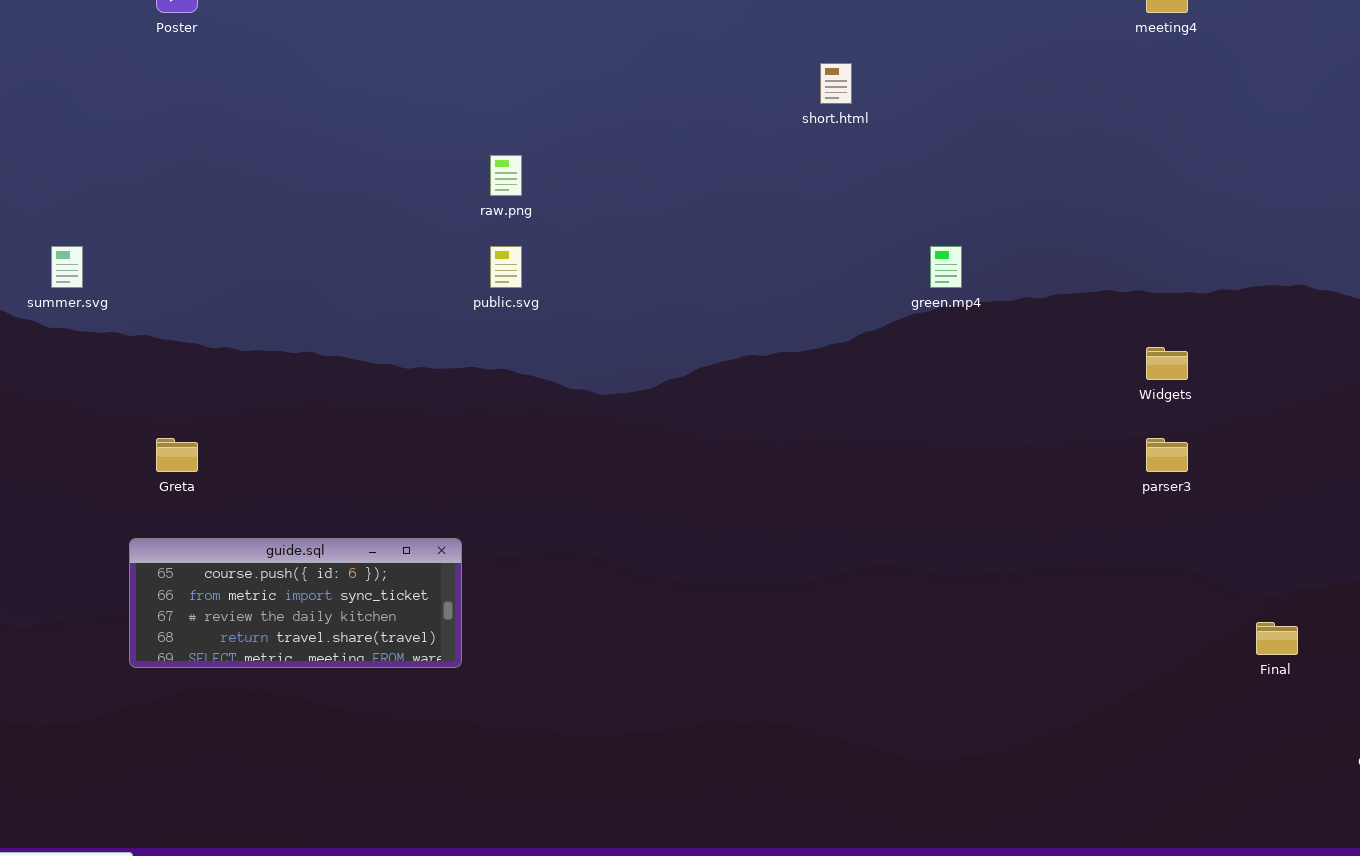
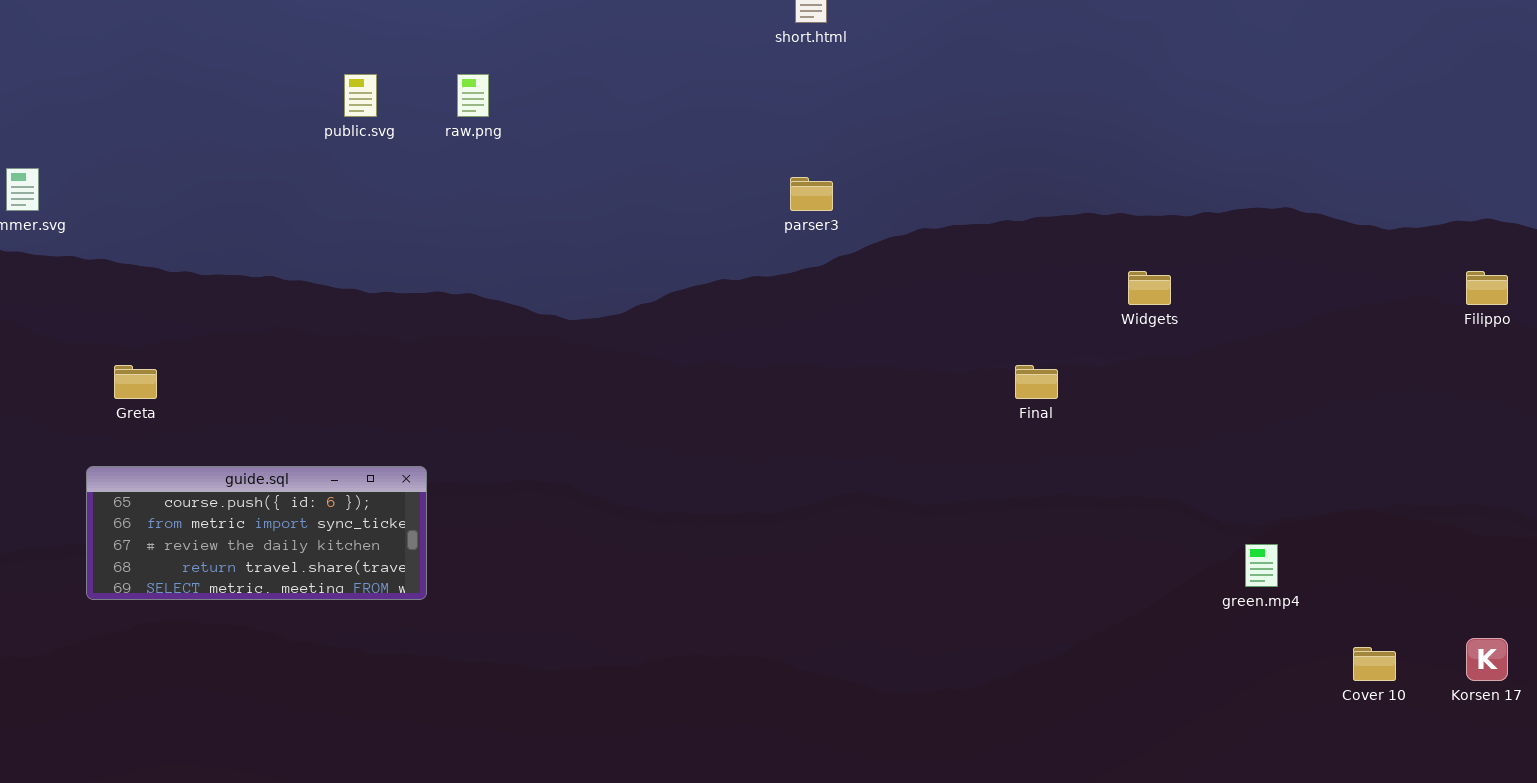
public.svg: [490,246,522,288] -> [344,74,377,117], moved
green.mp4: [930,246,962,288] -> [1245,544,1278,587], moved
parser3: [1146,438,1188,472] -> [790,177,833,211], moved
Final: [1256,622,1298,655] -> [1015,365,1058,399], moved

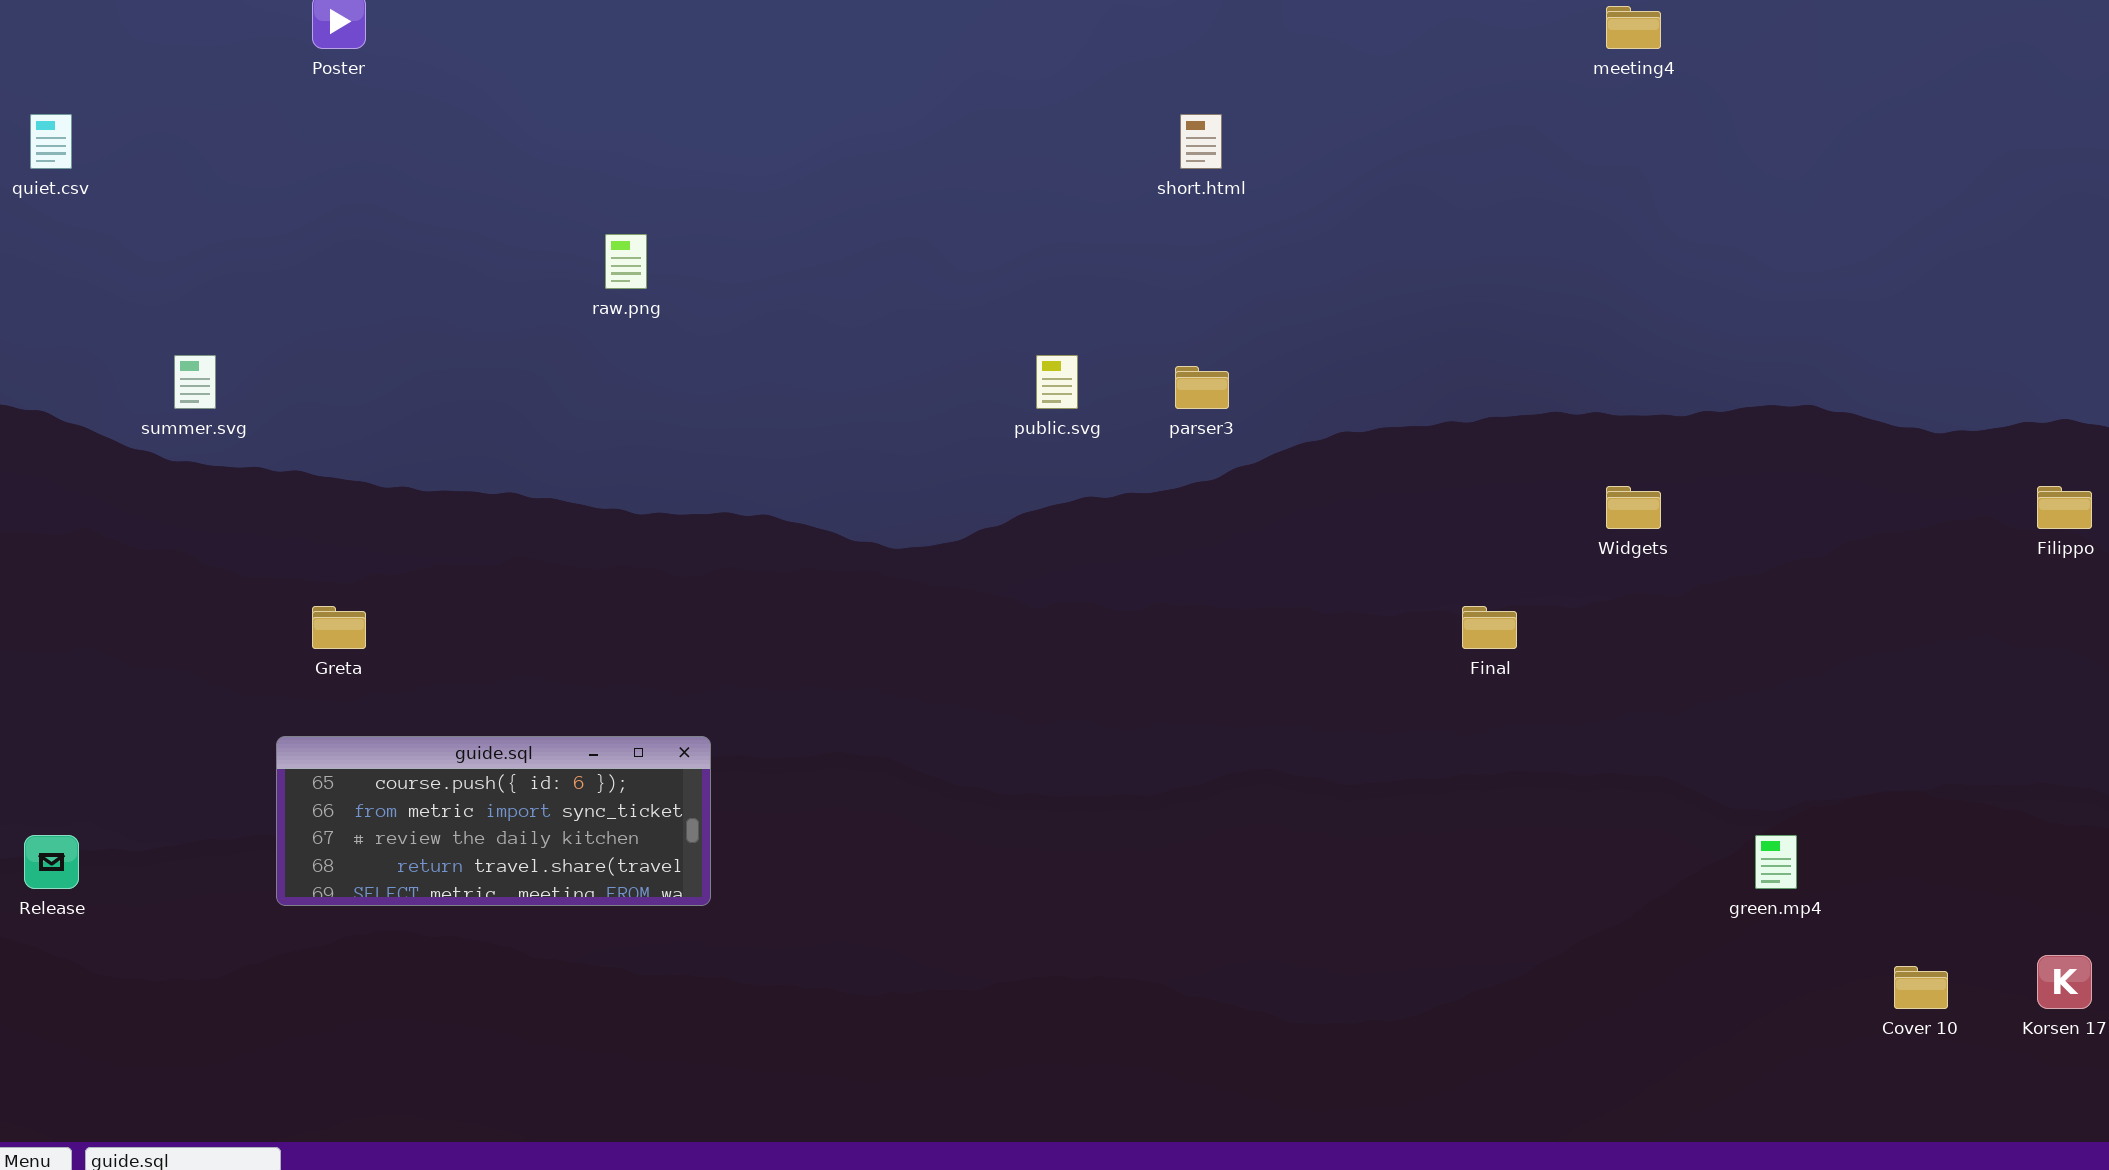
public.svg: [344,74,377,117] -> [1036,355,1078,409], moved
raw.png: [457,74,489,117] -> [605,234,647,289], moved

